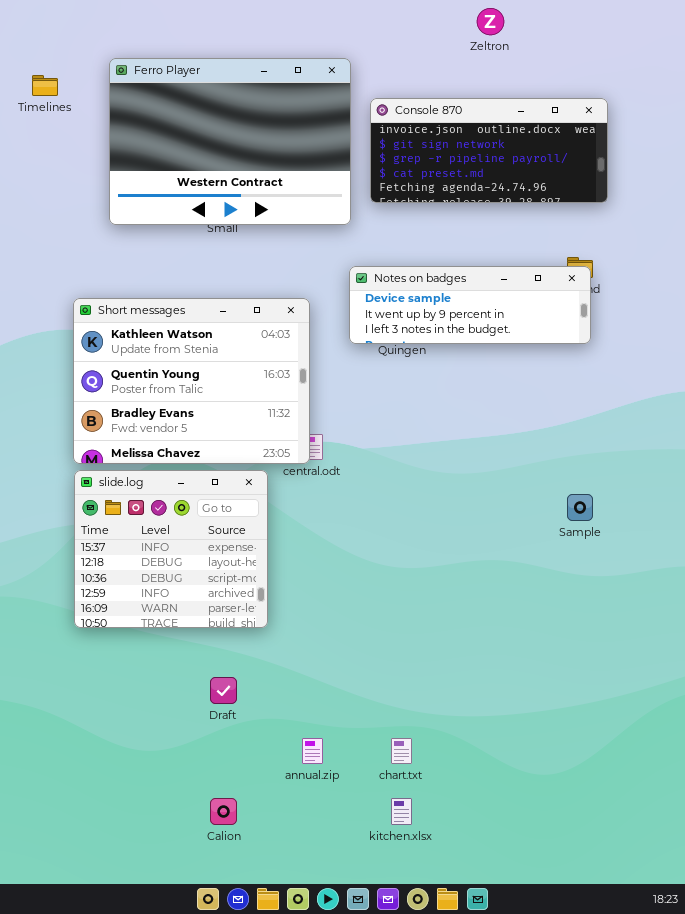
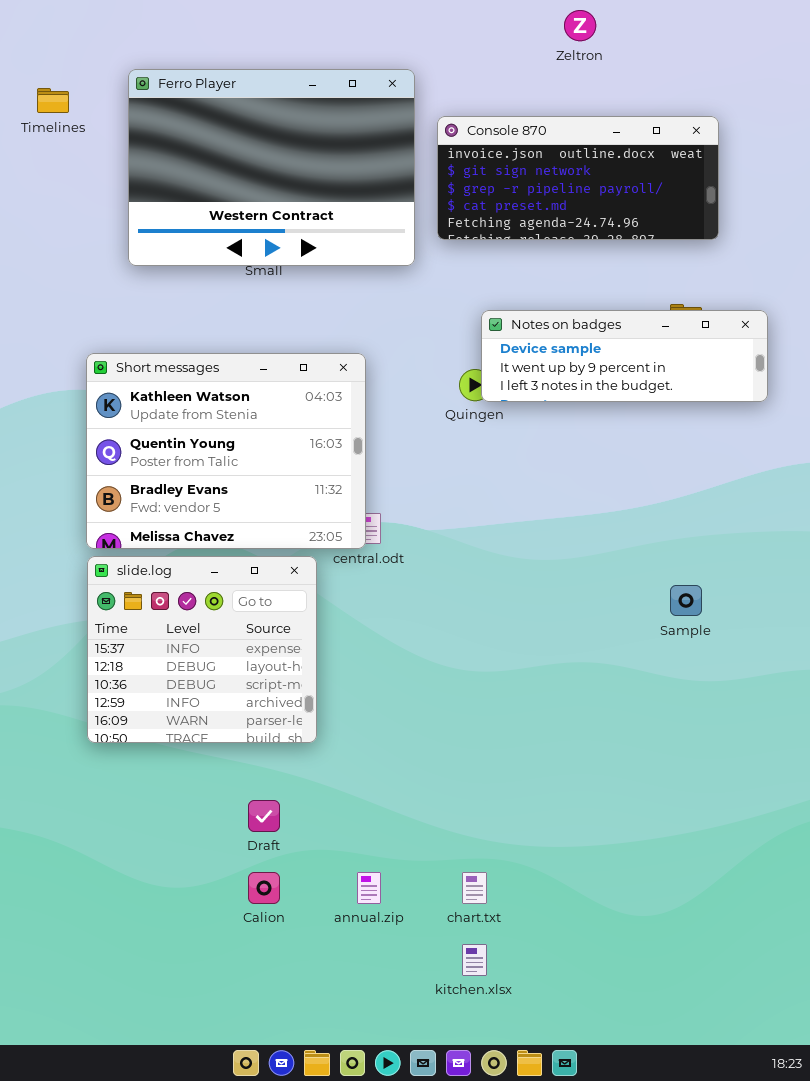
Notes on badges: [349,266,591,344] -> [481,310,768,402], moved
Calion: [210,798,237,825] -> [248,872,280,904], moved

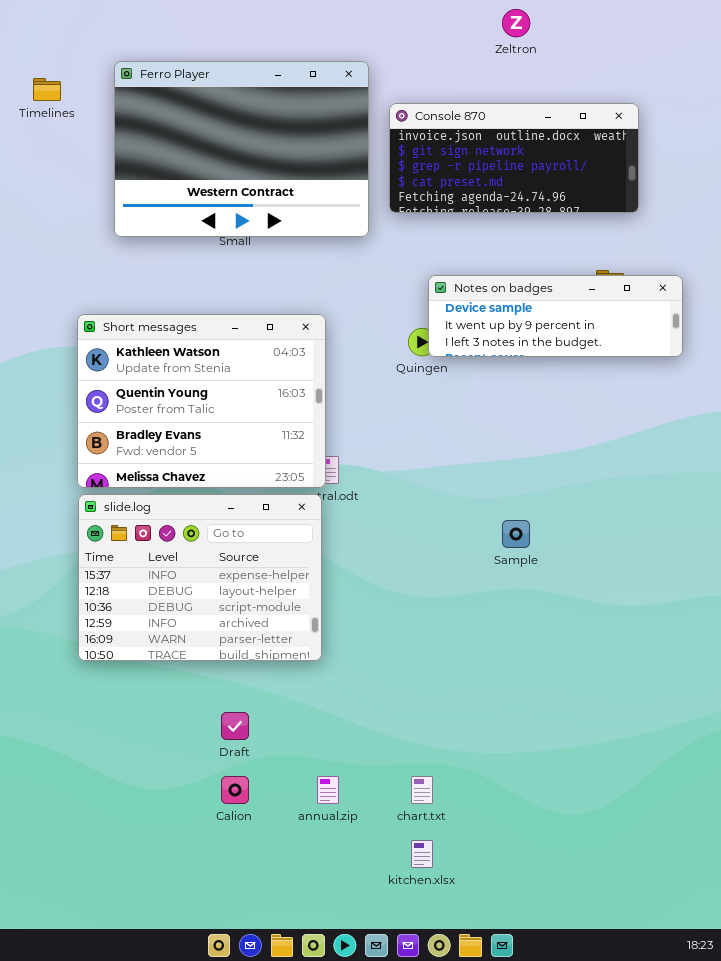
slide.log: [87,556,317,743] -> [78,494,322,661], resized
Sample: [670,585,702,616] -> [502,520,530,548], moved

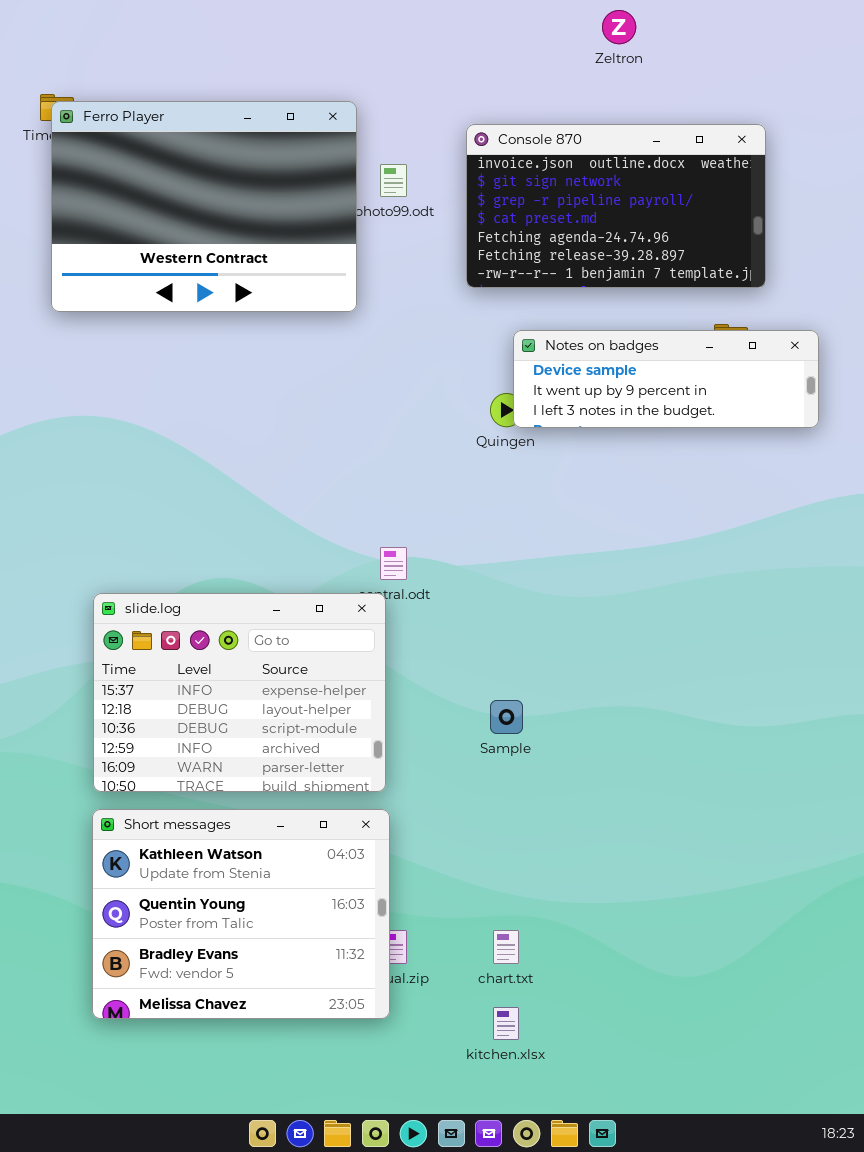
Ferro Player: [114,61,369,237] -> [51,101,357,312], moved
Console 870: [389,103,639,213] -> [466,124,766,288], resized
Short messages: [77,314,326,488] -> [92,809,390,1019], moved
Sample: [502,520,530,548] -> [490,700,523,734], moved

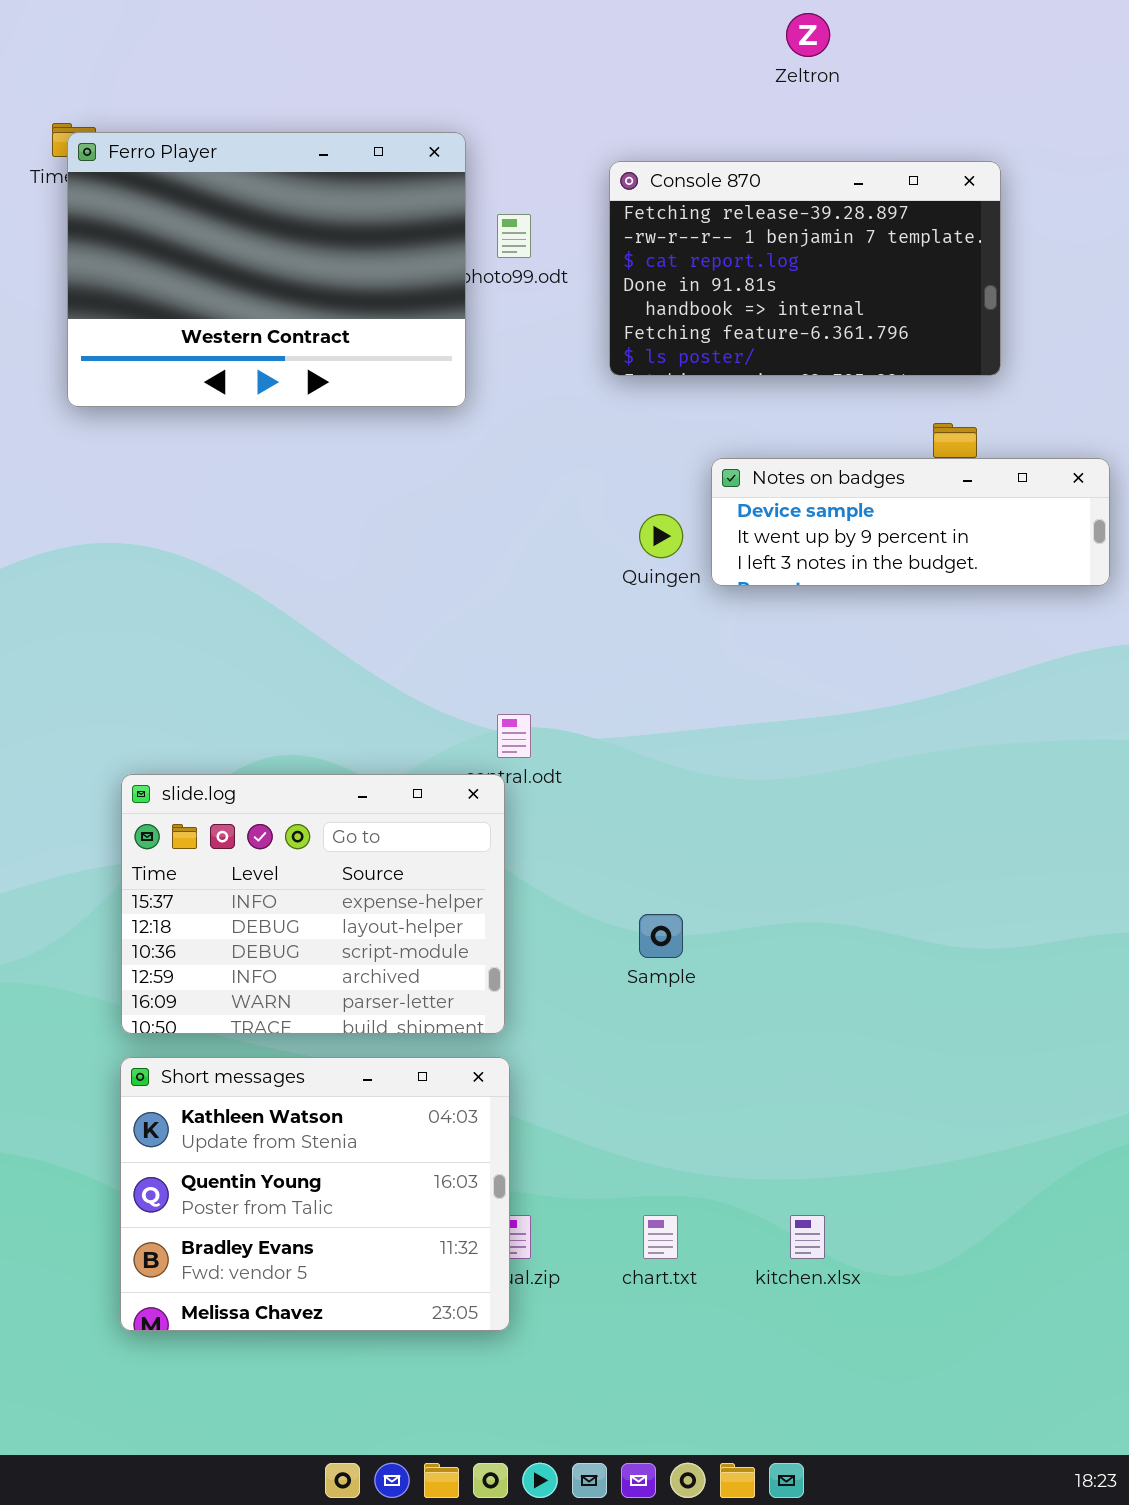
Console 870: [466,124,766,288] -> [609,161,1001,376], scrolled down 5 rows
Notes on badges: [513,330,819,428] -> [711,458,1110,586], moved
kitchen.xlsx: [493,1007,519,1040] -> [790,1215,825,1259], moved

